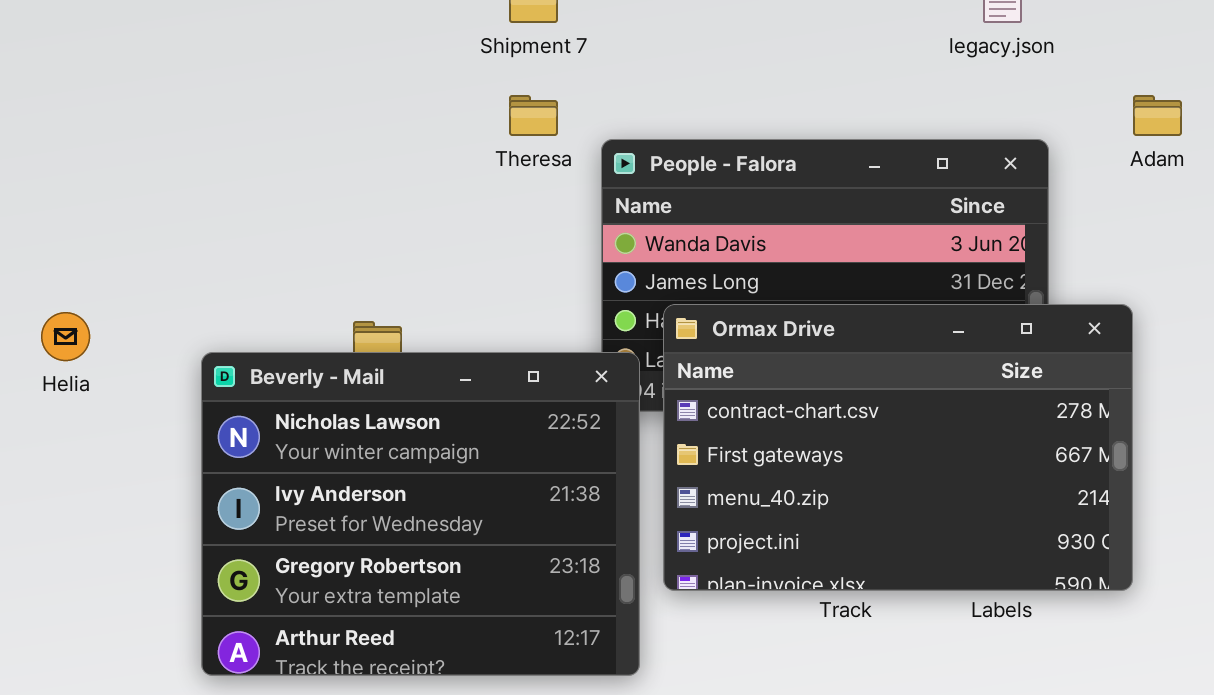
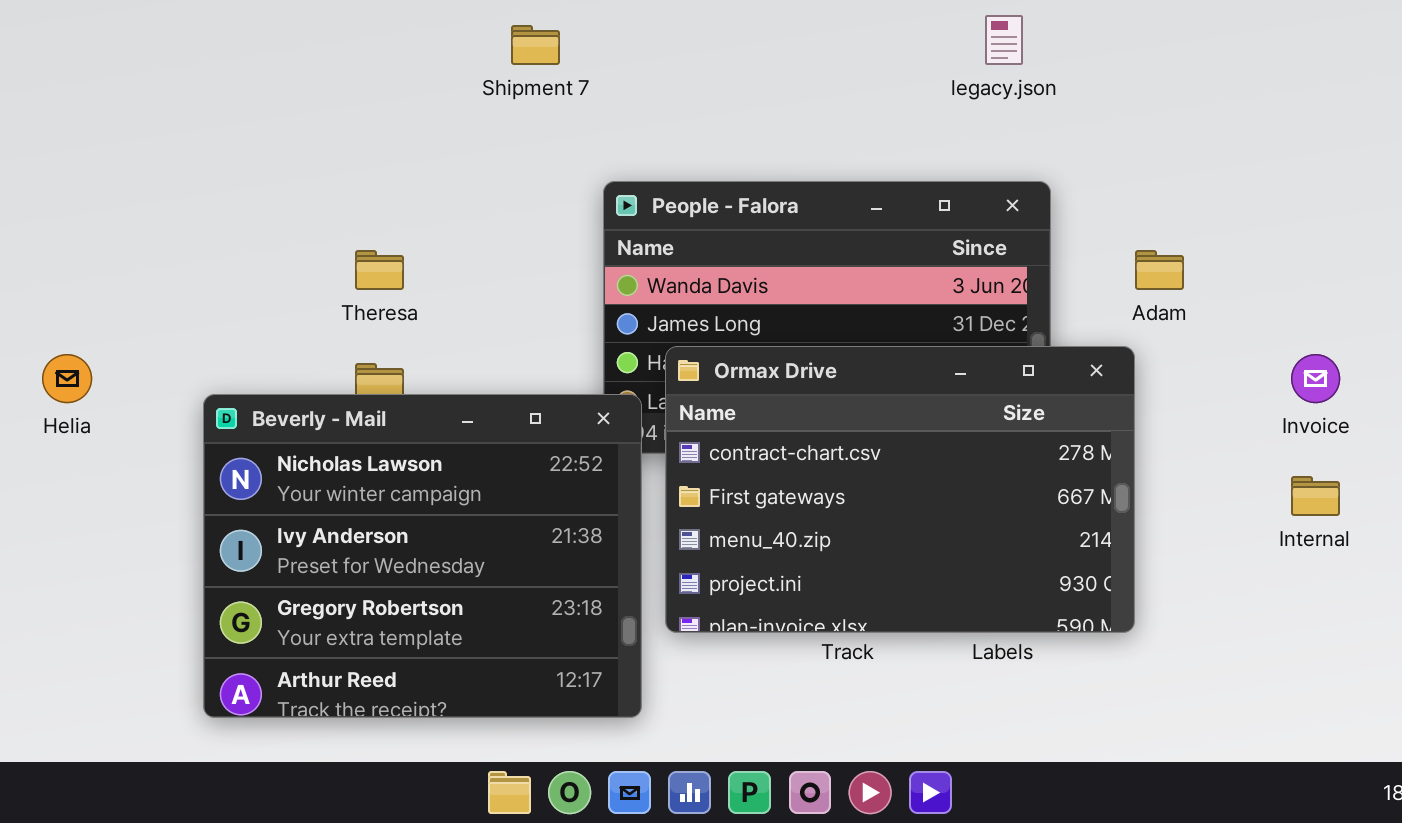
Theresa: [509,95,558,136] -> [355,250,404,290], moved
Adam: [1133,95,1182,136] -> [1135,250,1184,290], moved

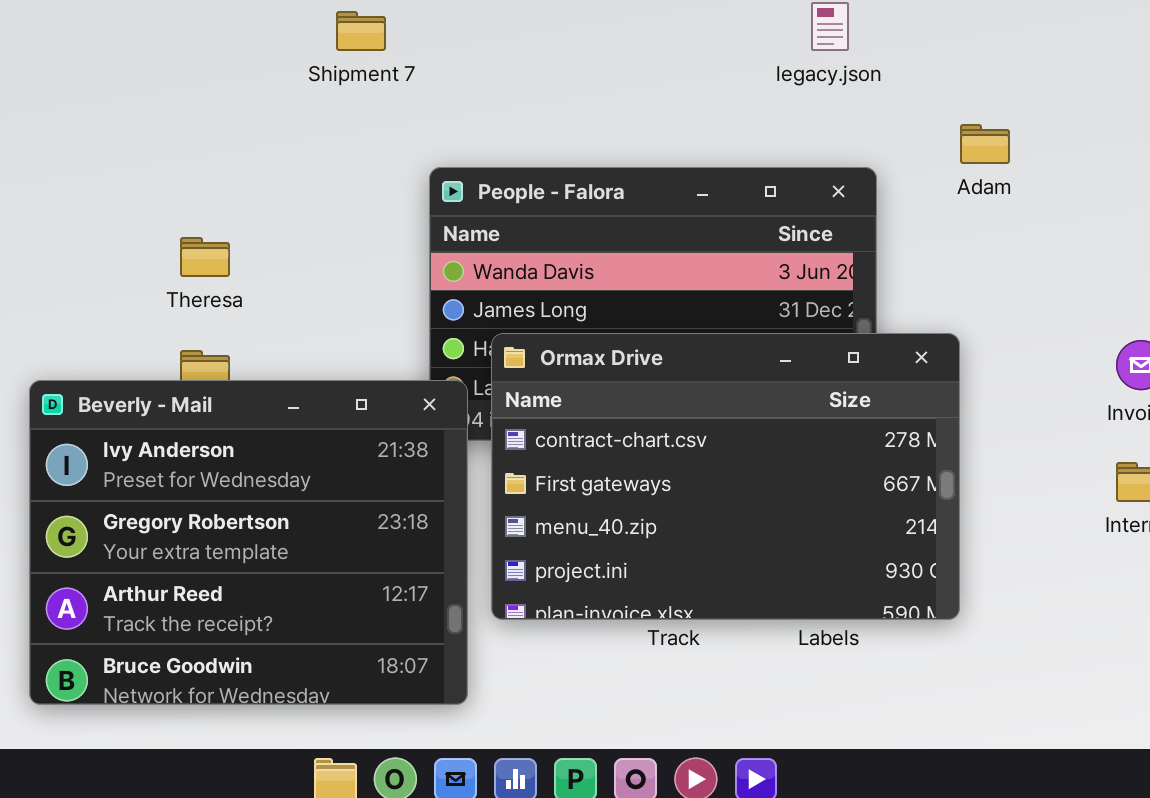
Adam: [1135,250,1184,290] -> [960,124,1010,164], moved
Beverly - Mail: [203,394,642,718] -> [29,380,468,705], scrolled down 1 row

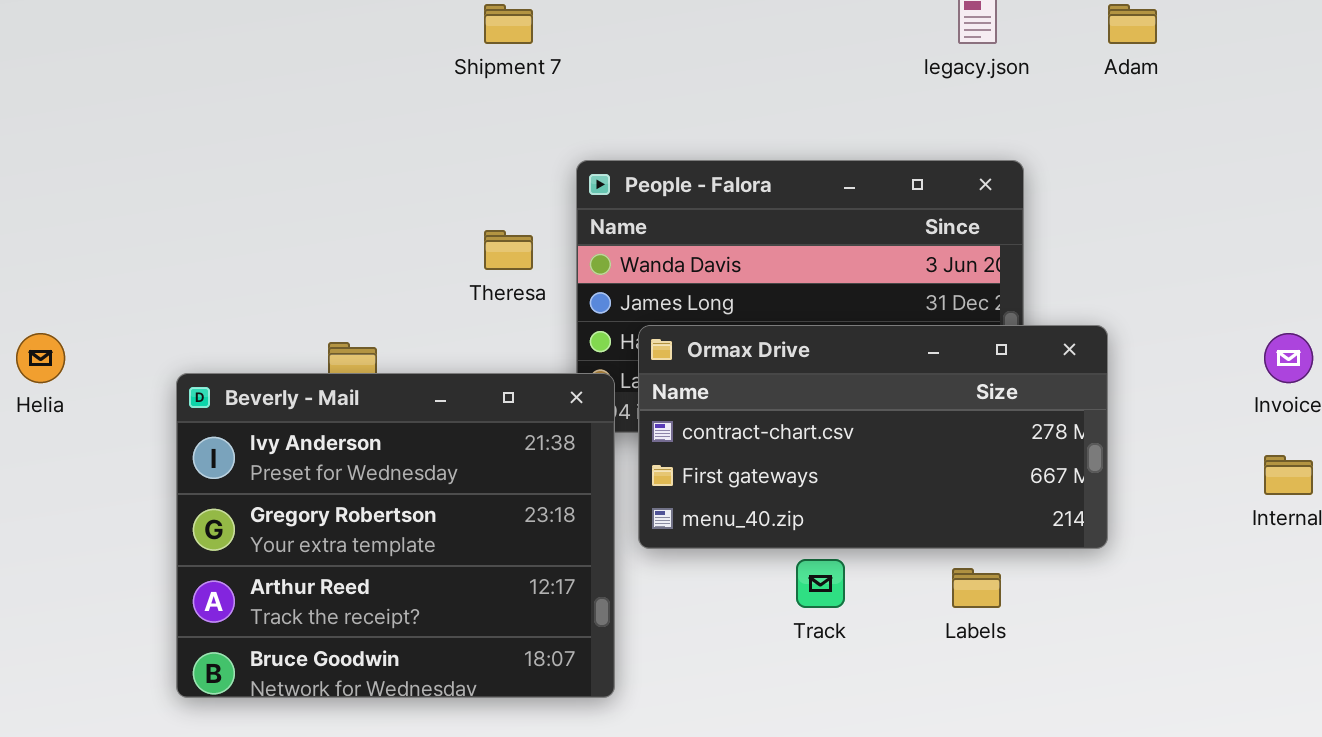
Adam: [960,124,1010,164] -> [1108,4,1157,44], moved
Theresa: [180,237,230,277] -> [484,230,533,270], moved
Ormax Drive: [491,333,960,620] -> [638,325,1108,549], resized

